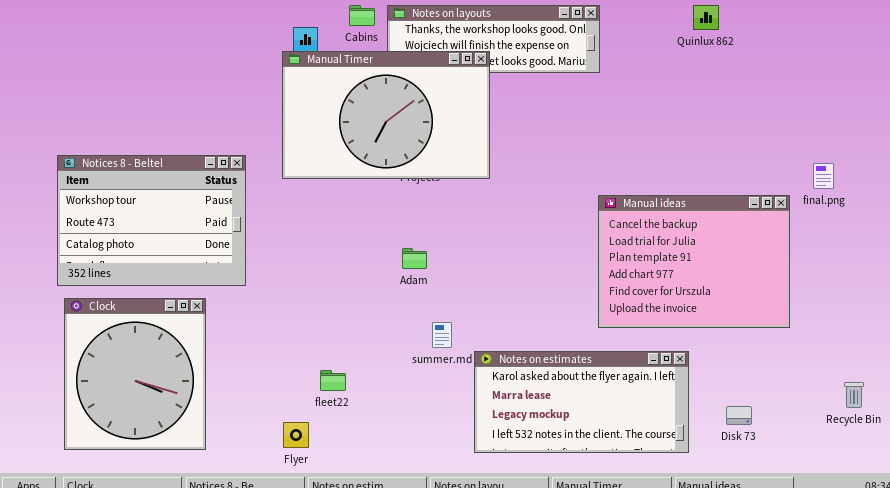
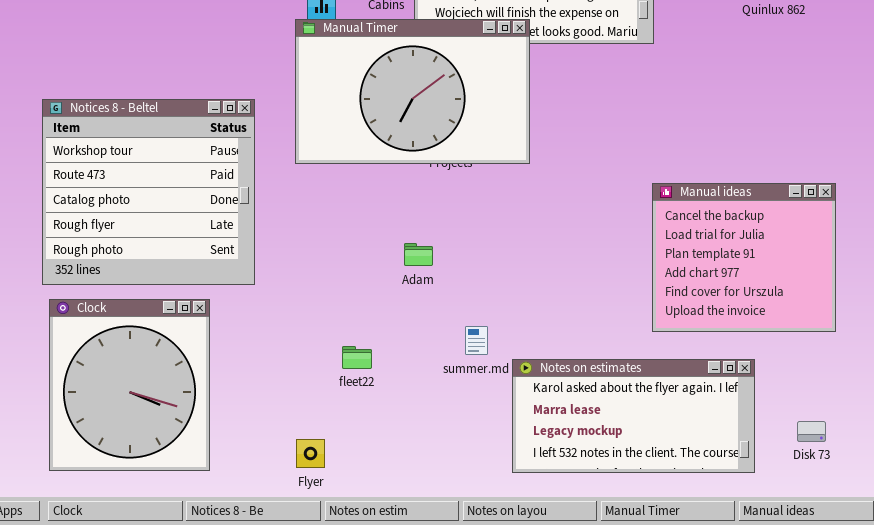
Notices 8 - Beltel: [57,155,246,286] -> [42,99,255,285], resized
Manual ideas: [598,195,790,328] -> [652,183,836,332], resized
Adam: [402,248,427,269] -> [404,243,433,266], moved
fleet22: [320,370,346,391] -> [342,346,372,369], moved

